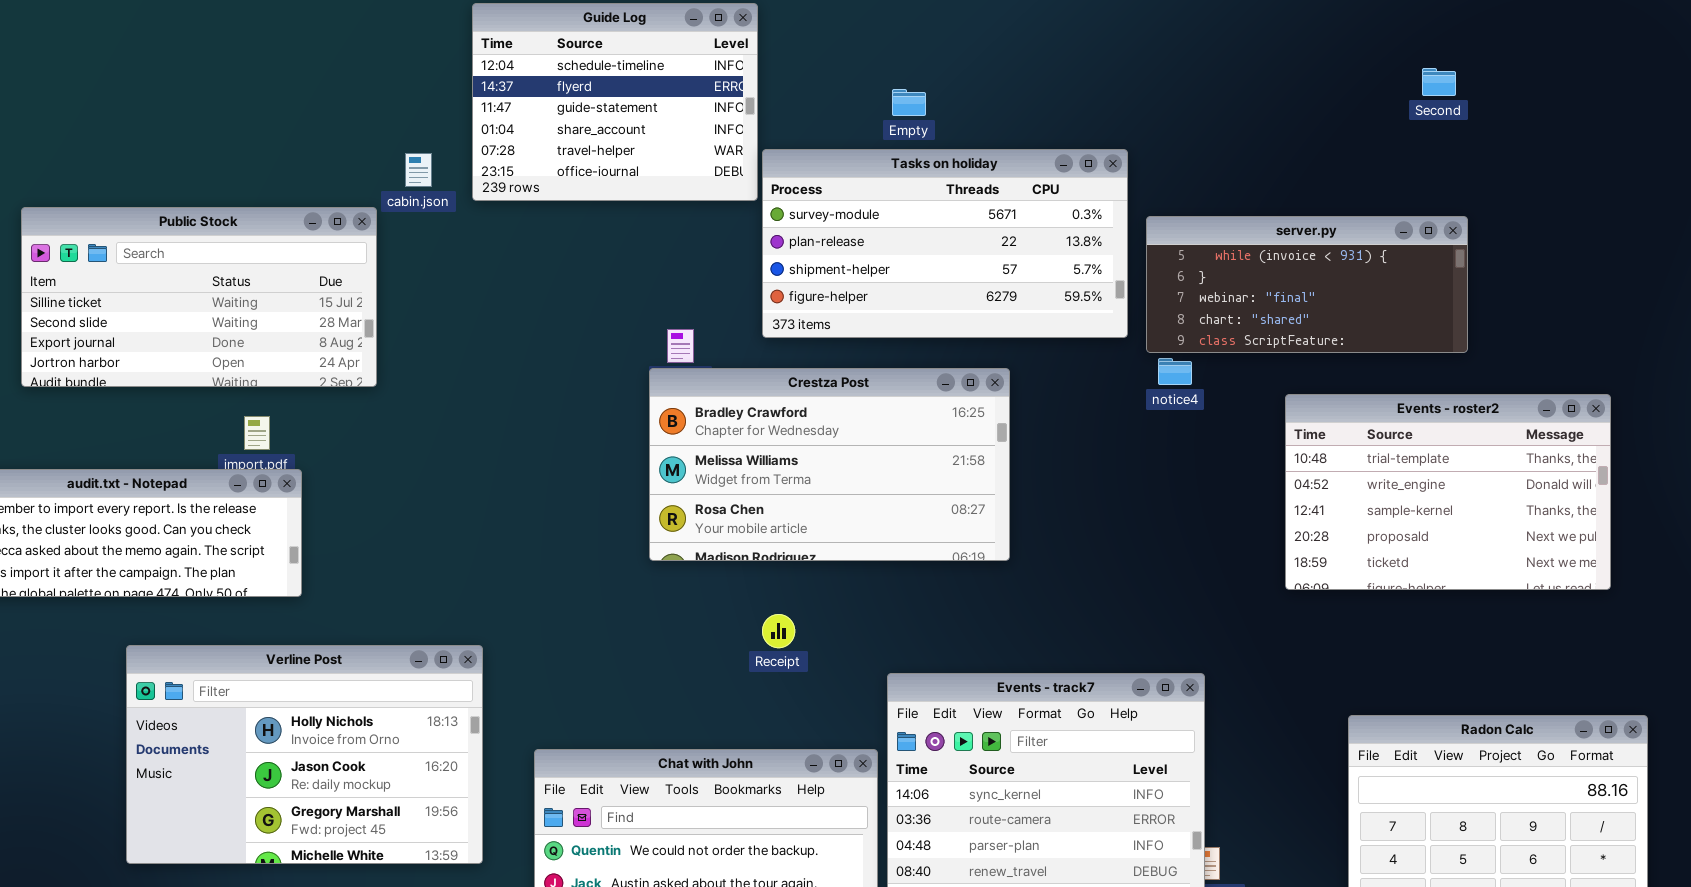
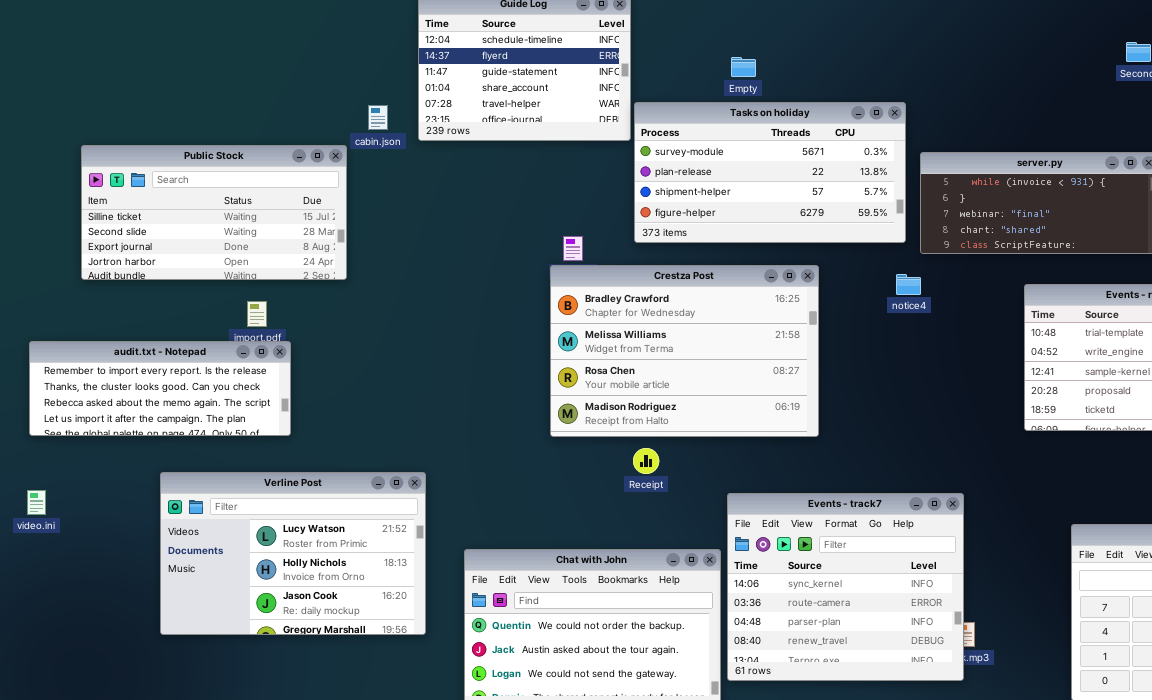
notice4: [1158,358,1192,385] -> [896,274,921,295], moved
Crestza Post: [649,368,1010,561] -> [550,265,819,437], resized
Verline Post: [126,645,483,864] -> [160,472,426,635], scrolled up 1 row

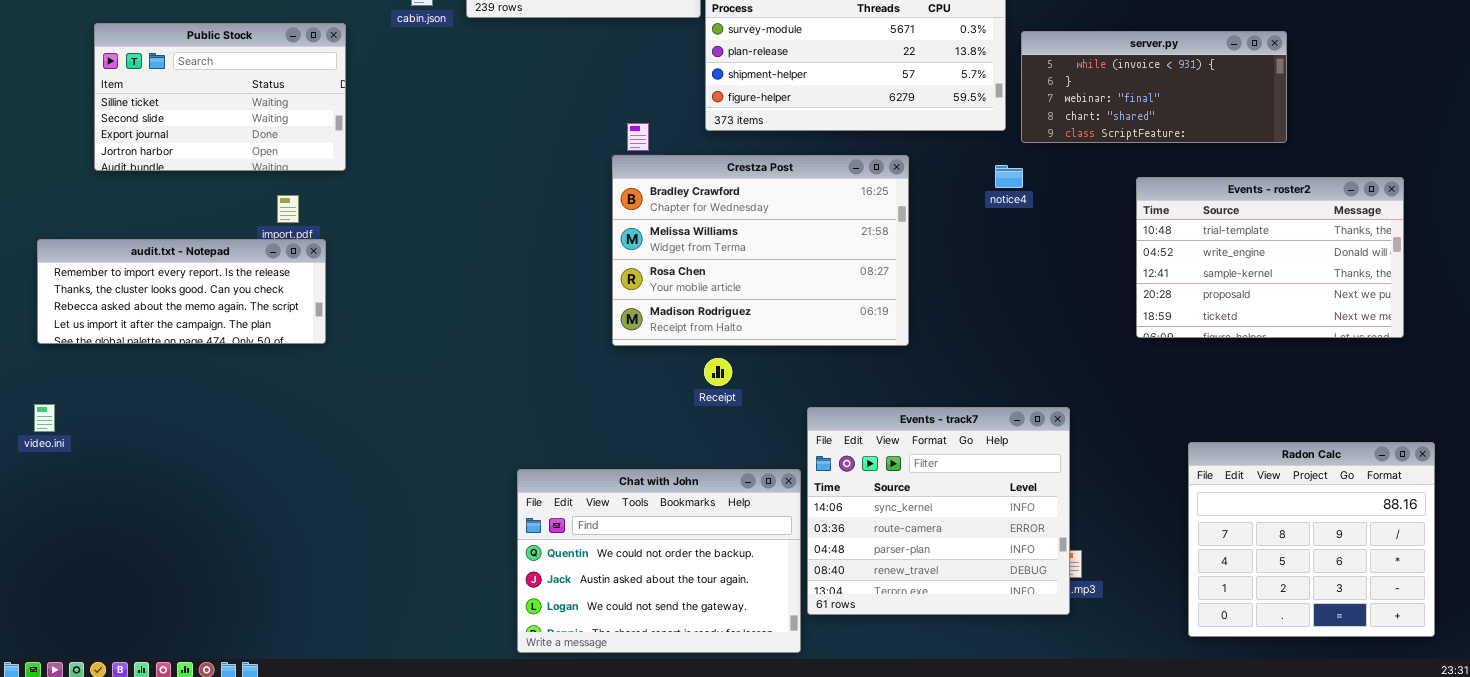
Public Stock: [81,145,347,280] -> [94,23,346,171], resized
Verline Post: [160,472,426,635] -> none, closed

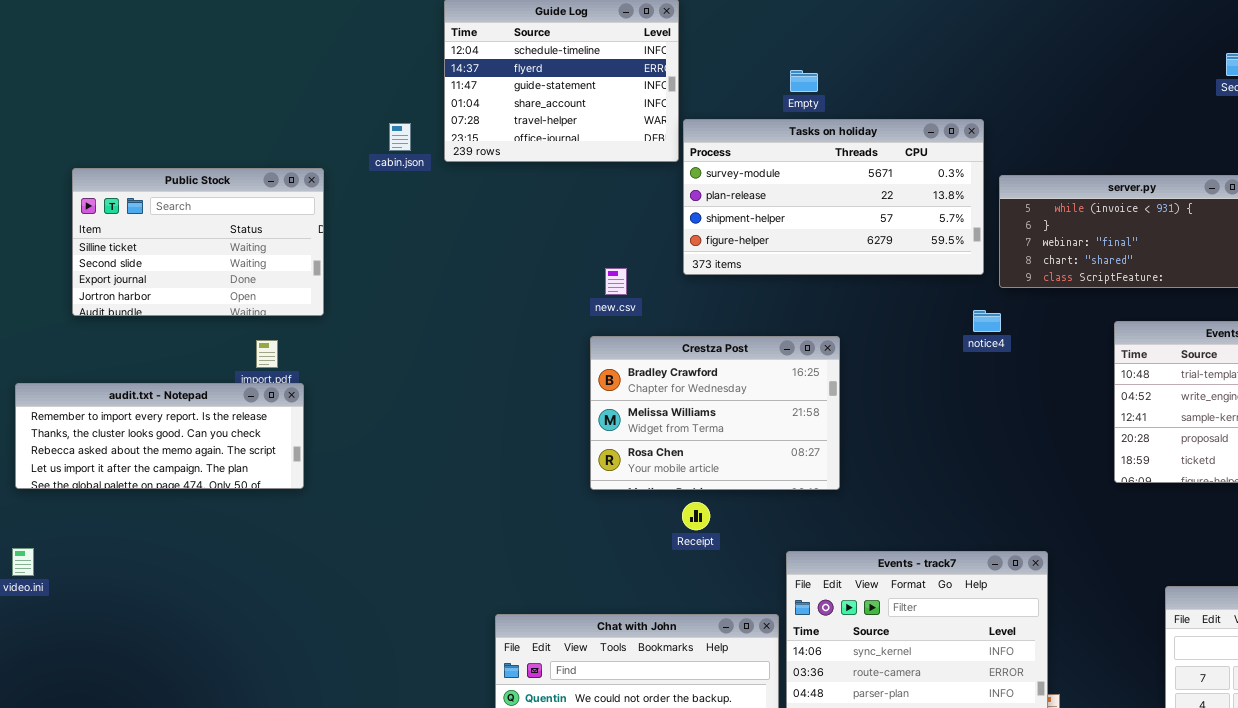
Crestza Post: [612,155,909,346] -> [590,336,840,490], resized

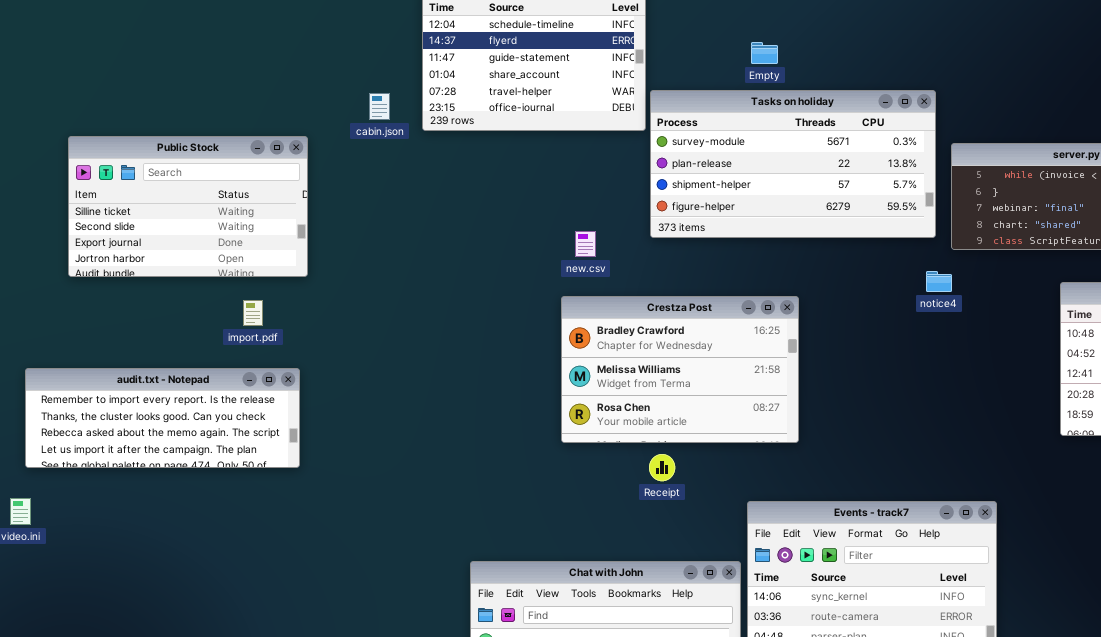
audit.txt - Notepad: [15,383,304,489] -> [25,368,300,468], moved

